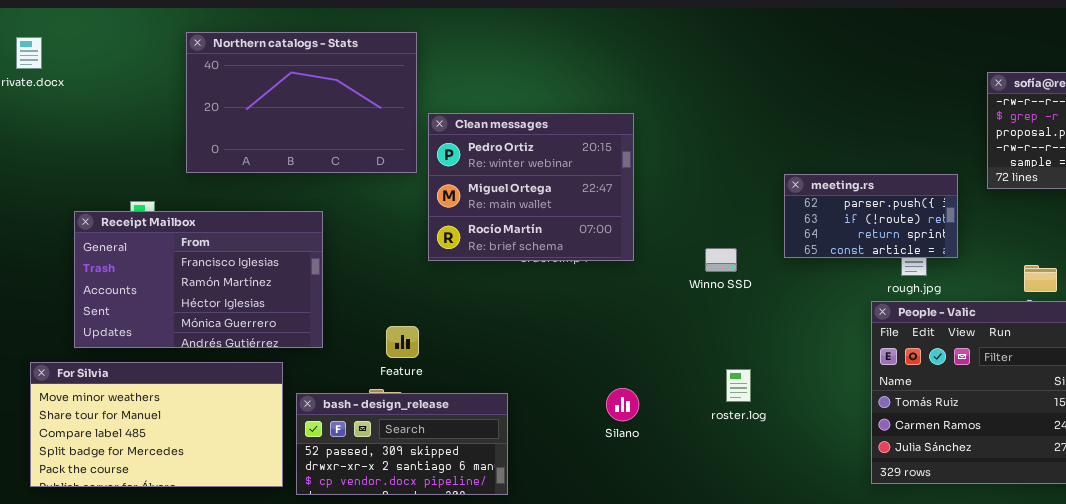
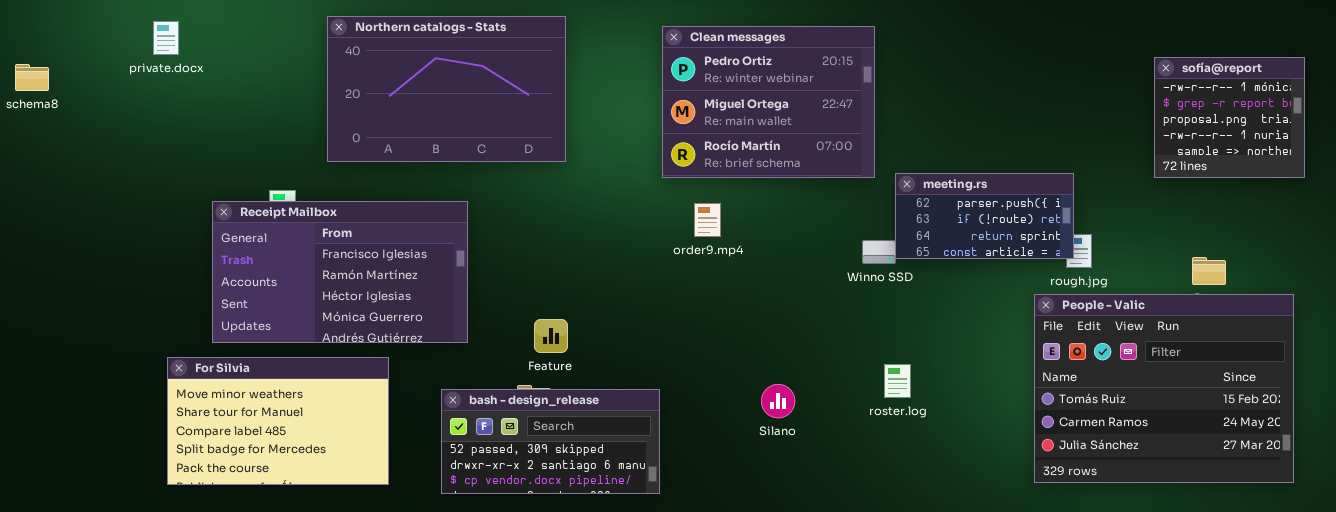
Clean messages: [428,113,634,261] -> [662,26,875,178], moved
meeting.rs: [784,174,958,258] -> [895,173,1074,259], moved
For Silvia: [30,362,283,487] -> [167,357,389,485], resized

